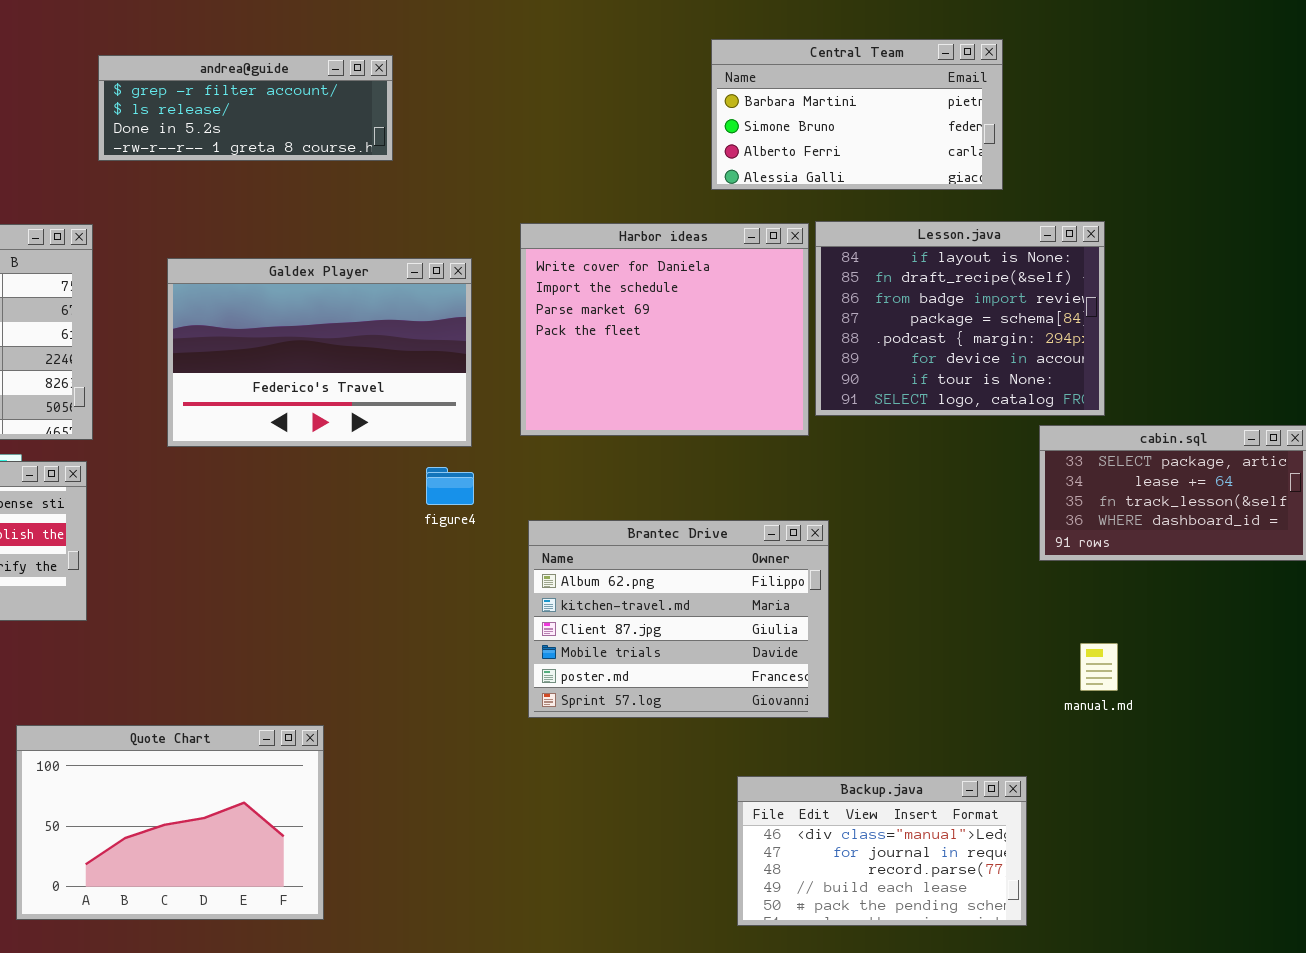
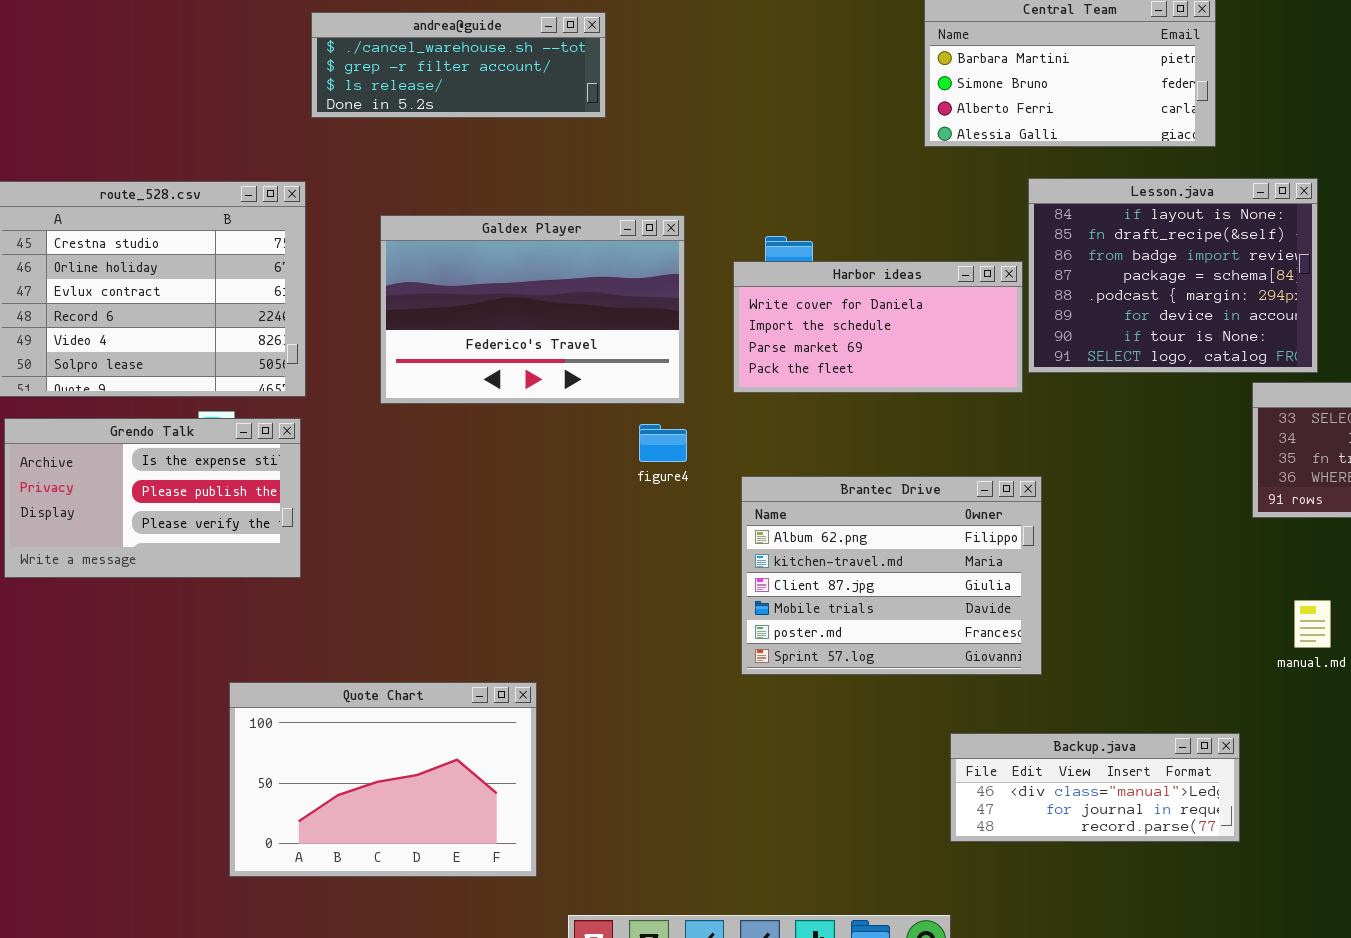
andrea@guide: [98,55,393,161] -> [311,12,606,118], scrolled up 1 row
Harbor ideas: [520,223,809,436] -> [733,261,1023,393], resized
Backup.java: [737,776,1027,926] -> [950,733,1240,842], resized

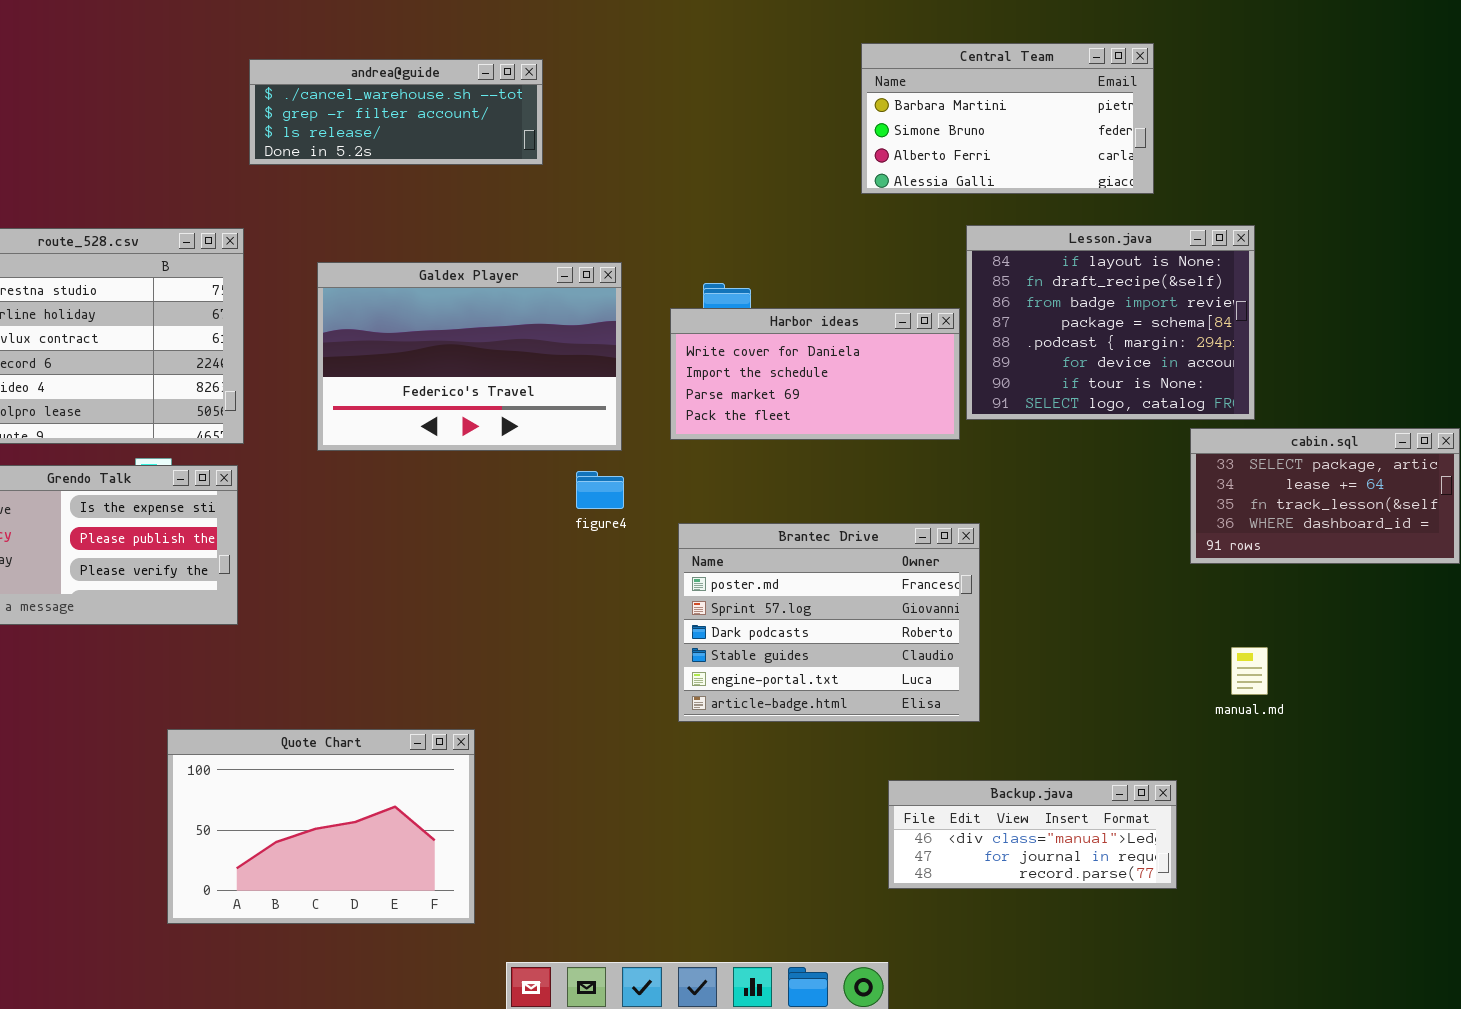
Brantec Drive: [741,476,1042,675] -> [678,523,980,722], scrolled down 4 rows

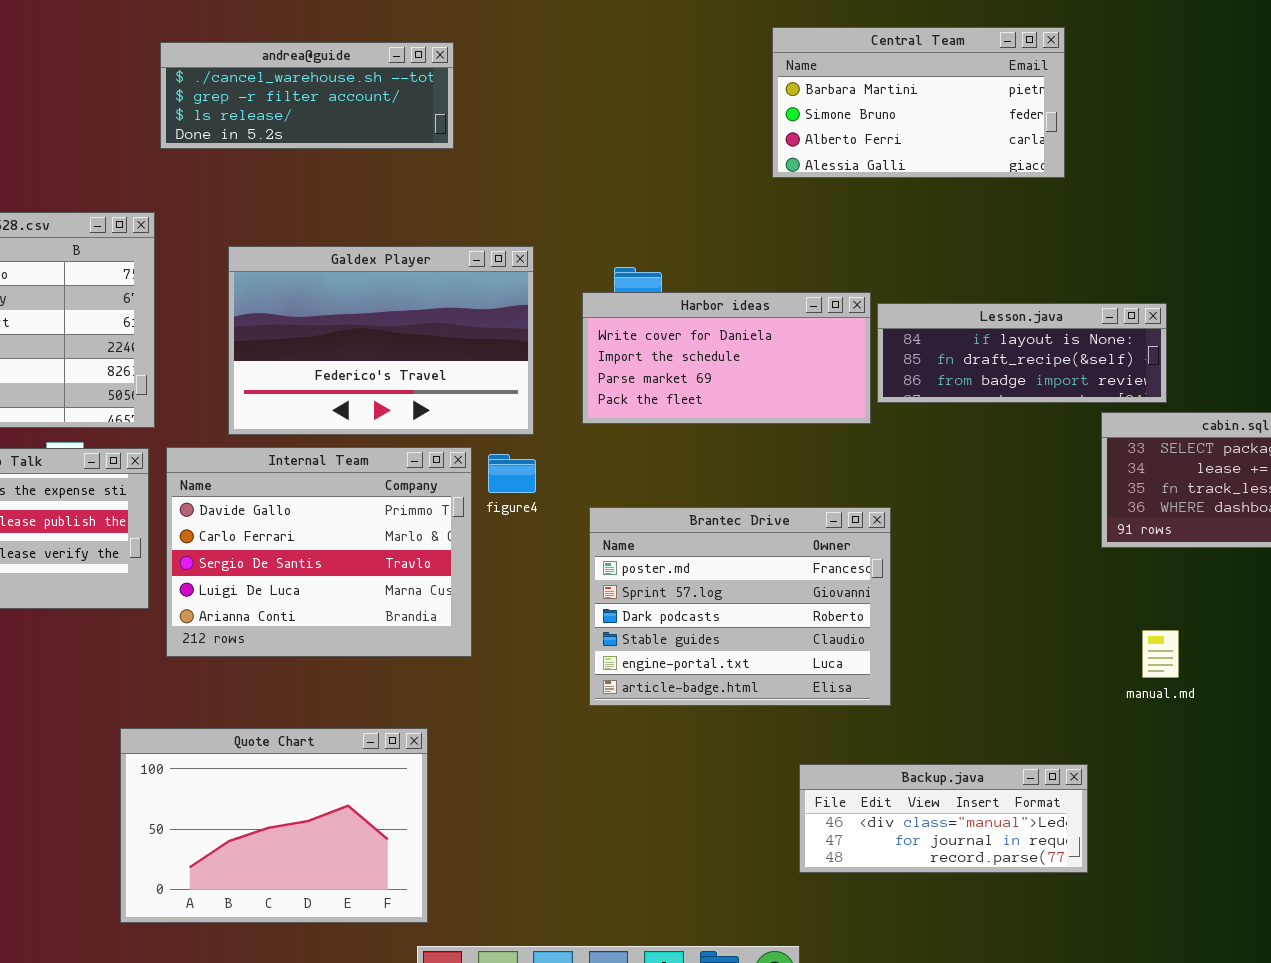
Lesson.java: [966,225,1255,420] -> [877,303,1167,403], resized
Internal Team: none -> [166,447,472,657], opened
Quote Chart: [167,729,475,924] -> [120,728,428,923], moved

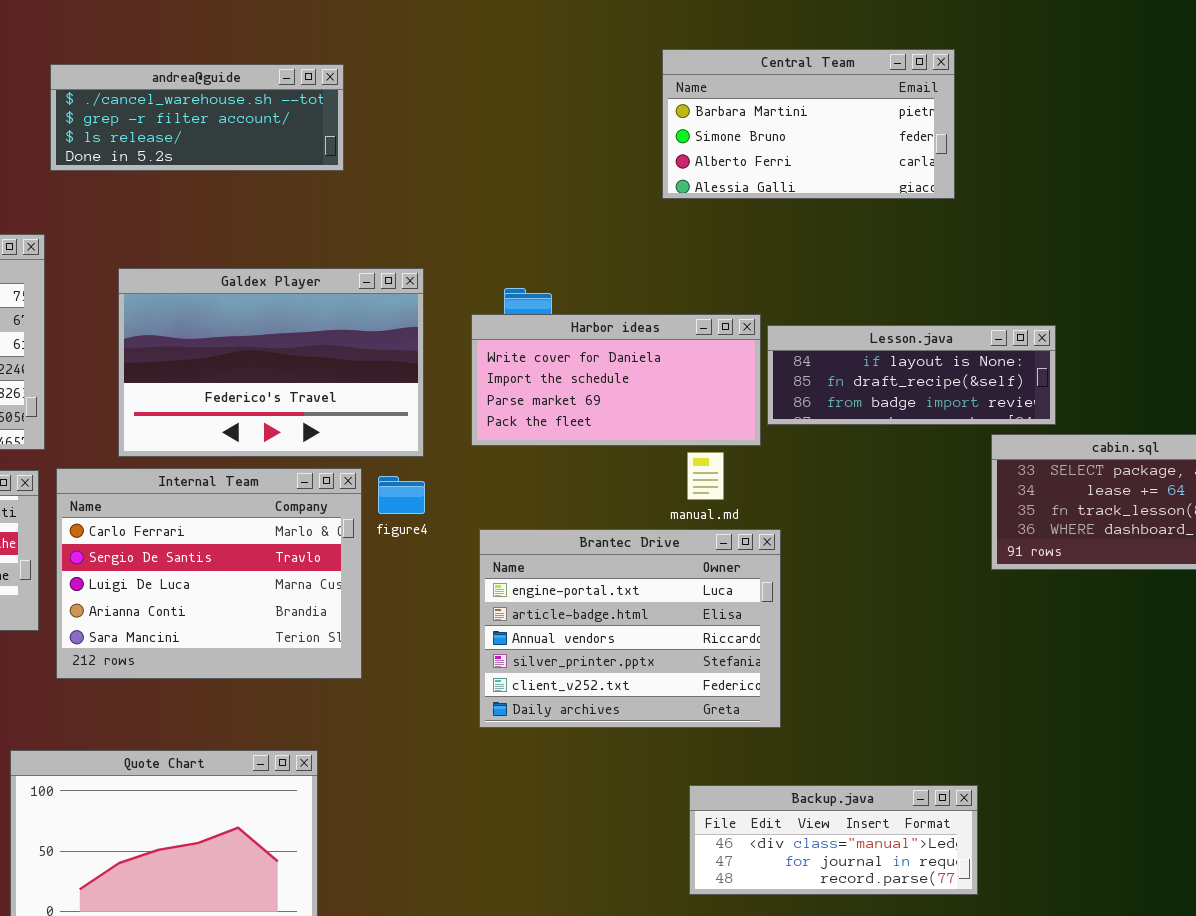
Internal Team: [166,447,472,657] -> [56,468,362,679], scrolled down 1 row
Brantec Drive: [589,507,891,706] -> [479,529,781,728], scrolled down 4 rows
manual.md: [1142,630,1179,678] -> [687,452,724,500], moved

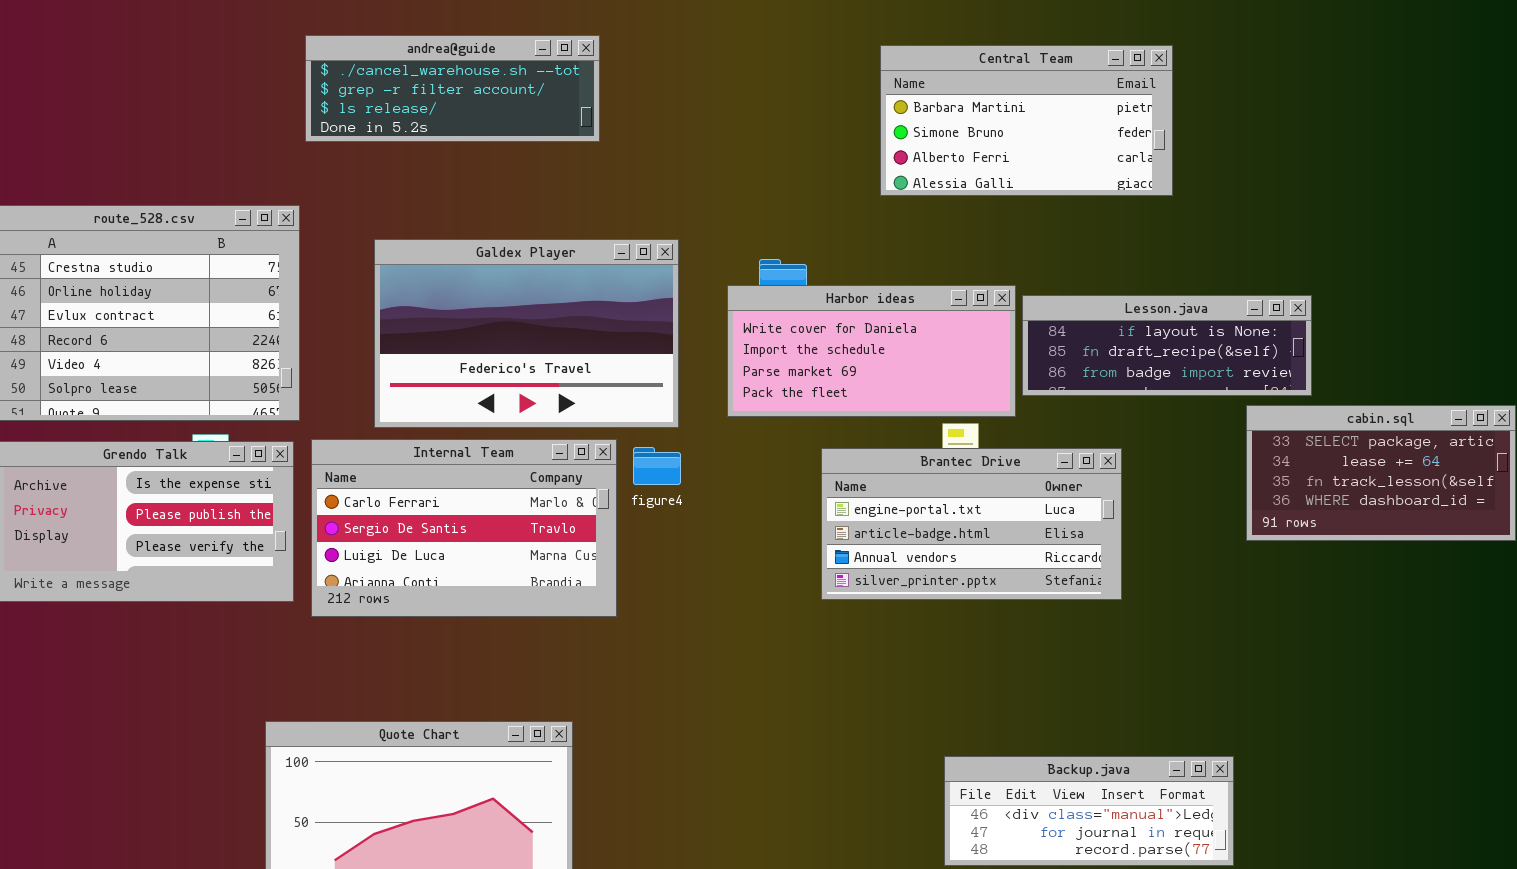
Central Team: [662,49,955,199] -> [880,45,1173,196], moved
Internal Team: [56,468,362,679] -> [311,439,617,617], resized
Brantec Drive: [479,529,781,728] -> [821,448,1122,600], moved, resized

